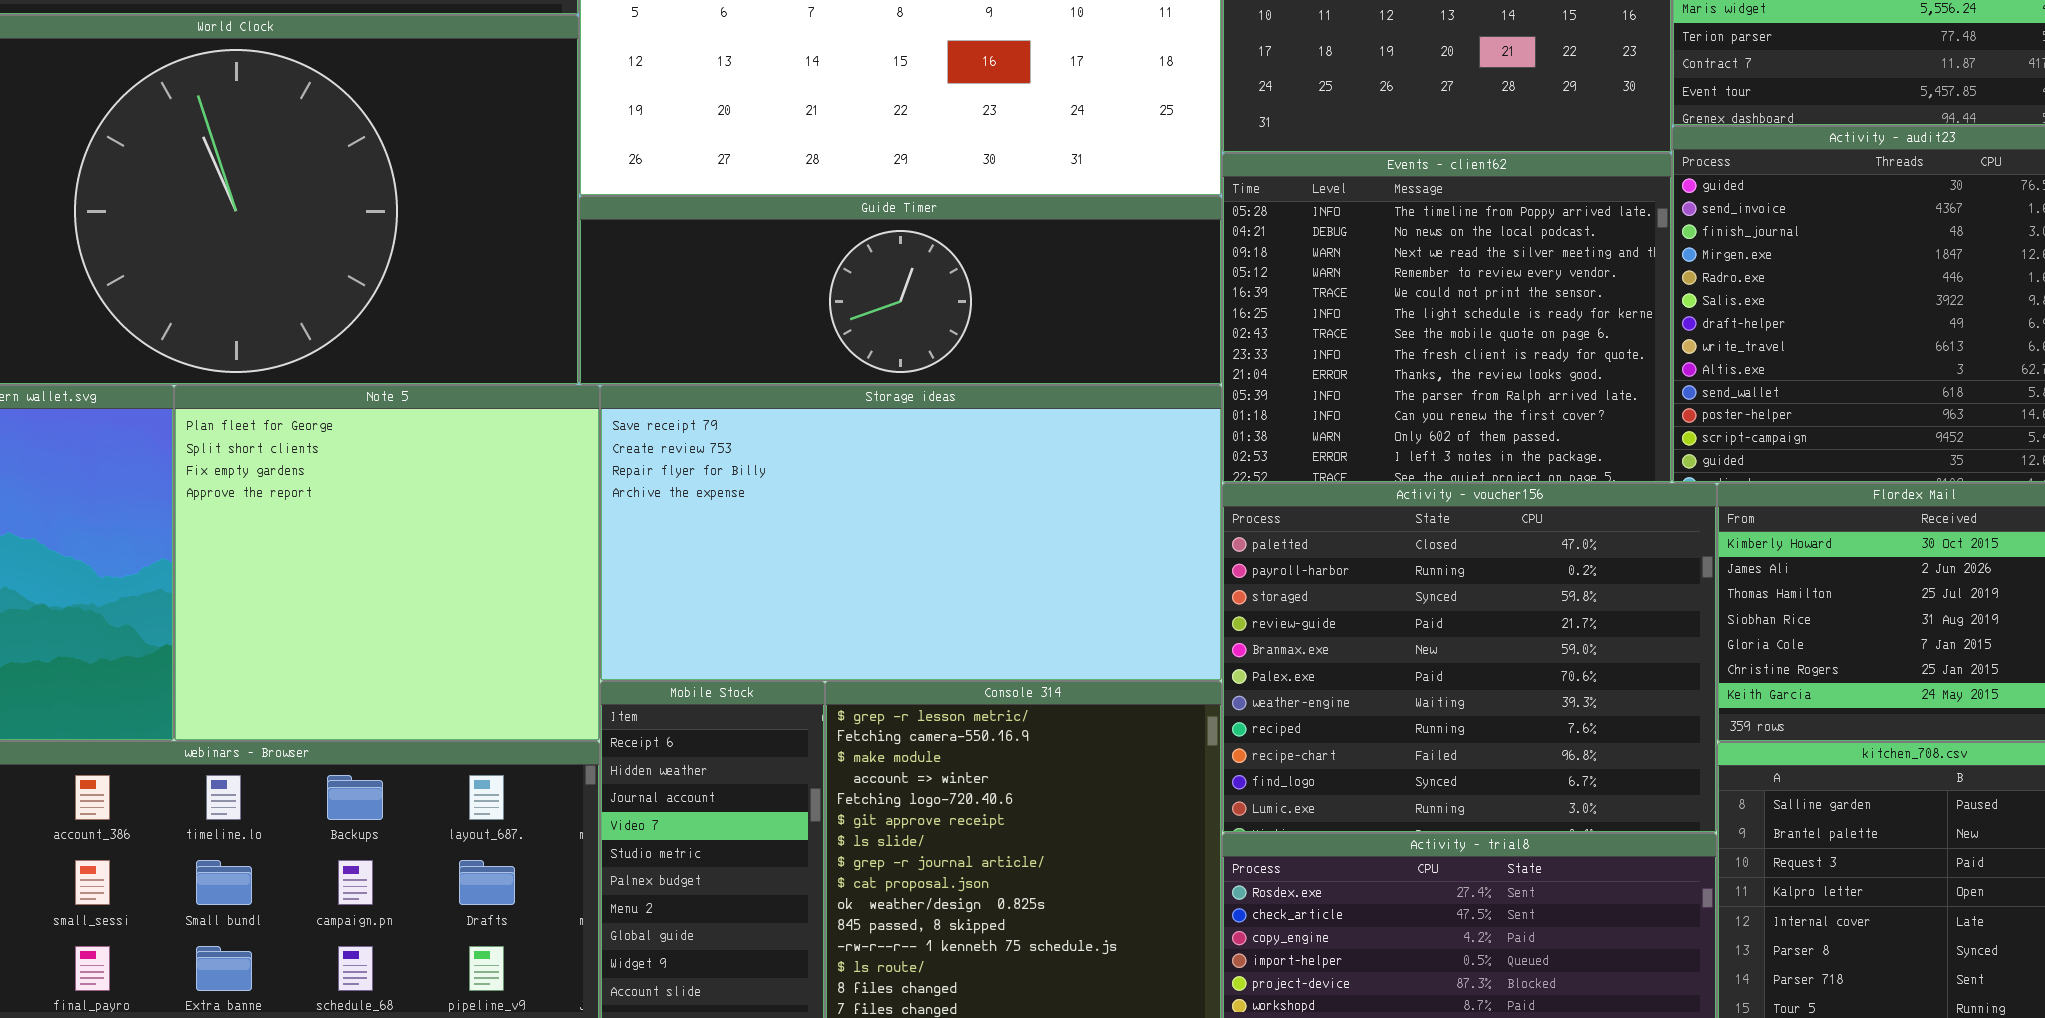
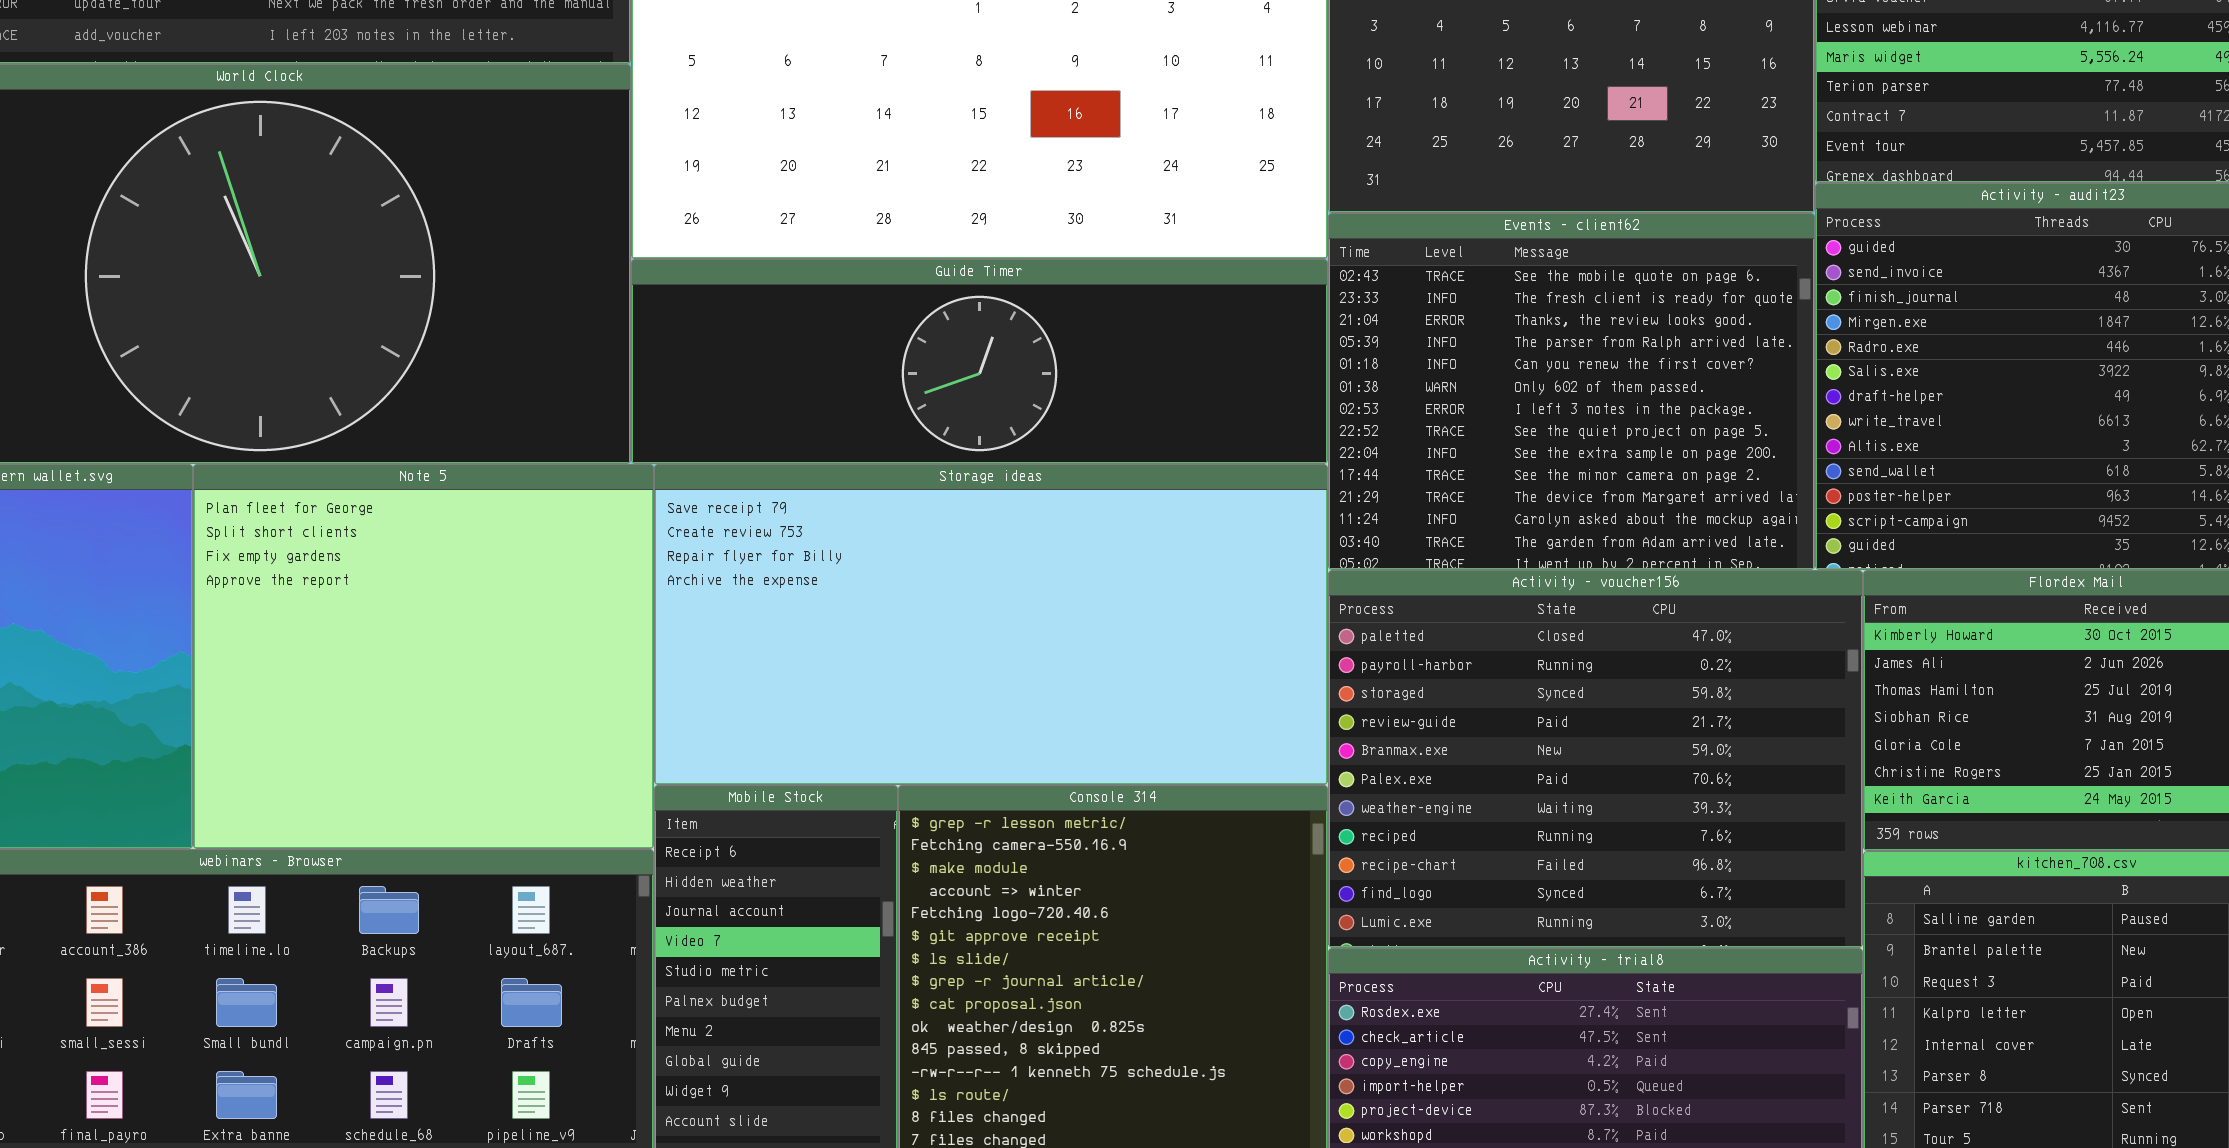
Events - client62: [1222,153,1672,483] -> [1328,213,1815,570], scrolled down 6 rows

